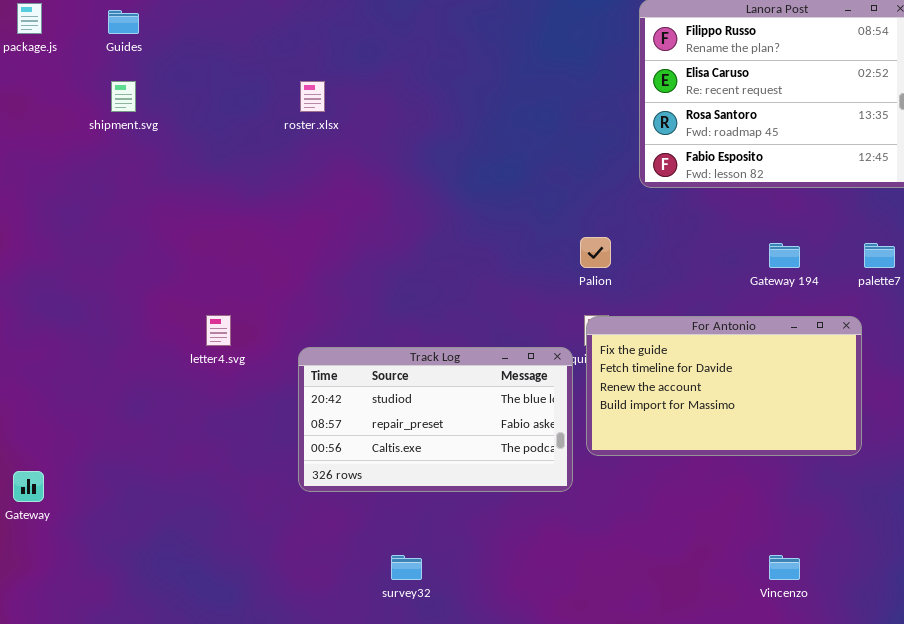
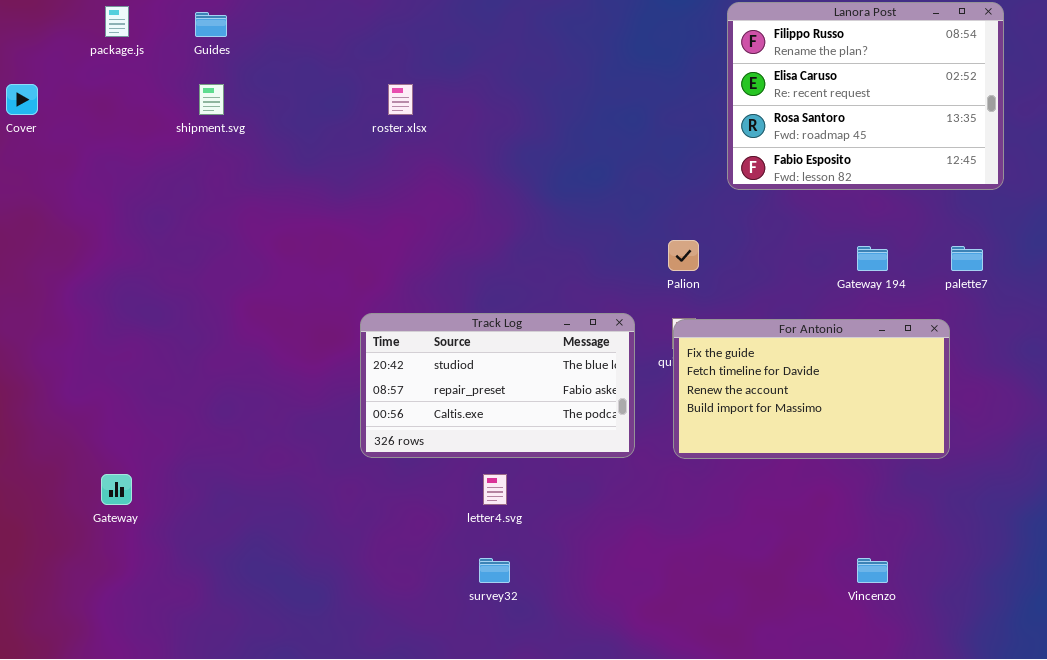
letter4.svg: [206,315,231,346] -> [483,474,507,505], moved
Track Log: [298,347,573,492] -> [360,313,635,458], moved

